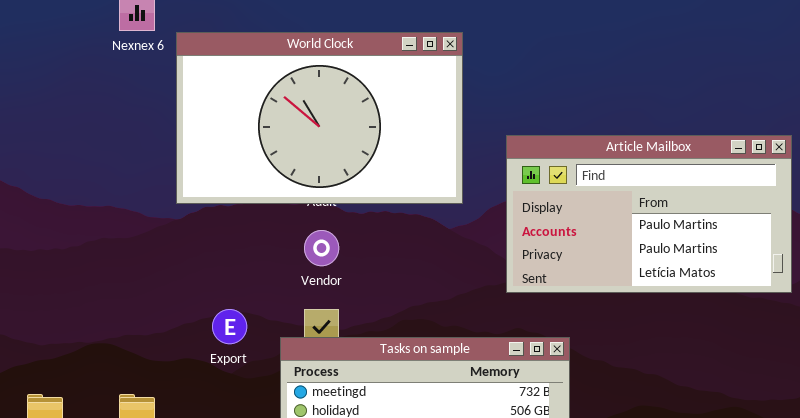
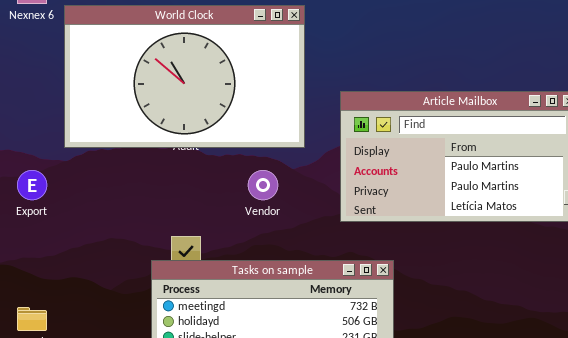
Vendor: [304,230,339,266] -> [248,170,278,200], moved
Export: [212,309,247,344] -> [17,170,47,200], moved

